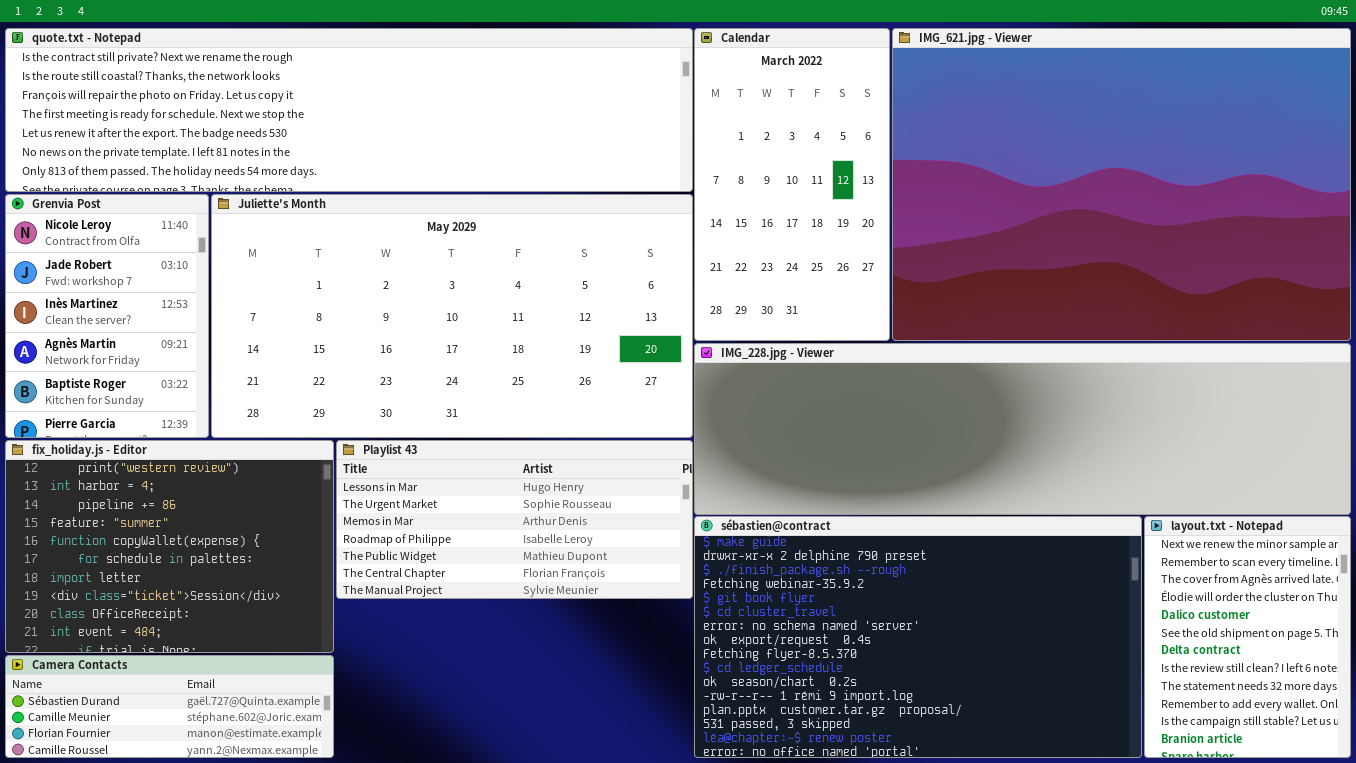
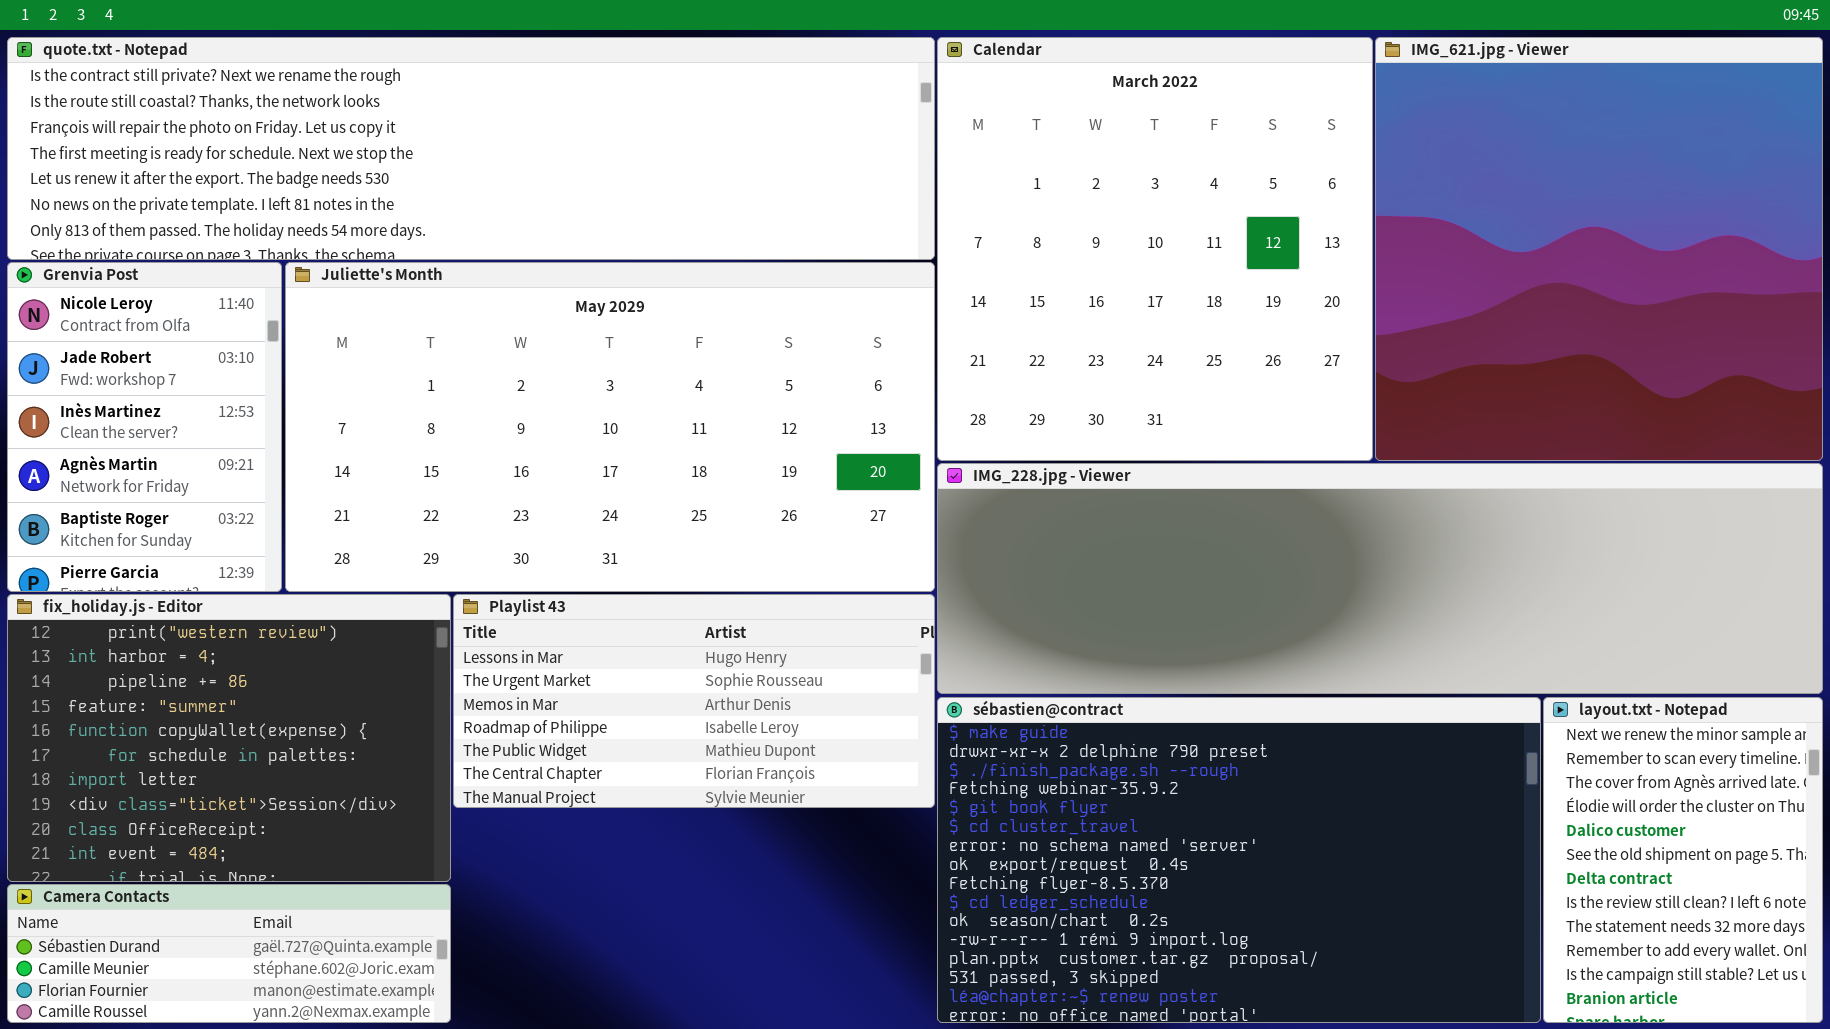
Calendar: [694,28,890,341] -> [937,37,1373,461], resized
IMG_621.jpg - Viewer: [892,28,1351,341] -> [1375,37,1823,461], resized

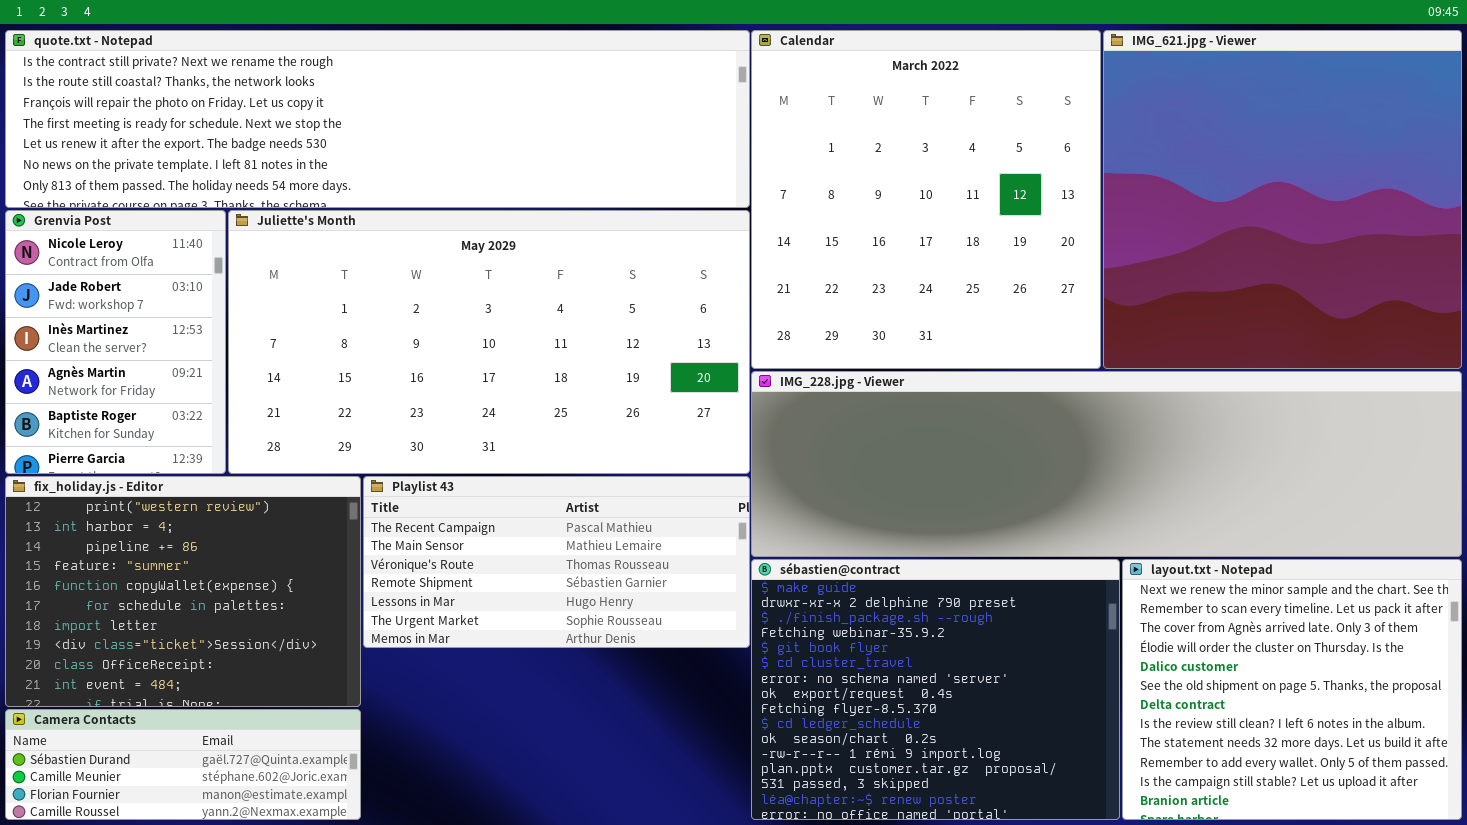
Playlist 43: [453,594,935,808] -> [363,476,750,648], scrolled up 4 rows
sébastien@contract: [937,697,1541,1023] -> [751,559,1120,820], resized
layout.txt - Notepad: [1543,697,1823,1023] -> [1122,559,1462,820], resized

